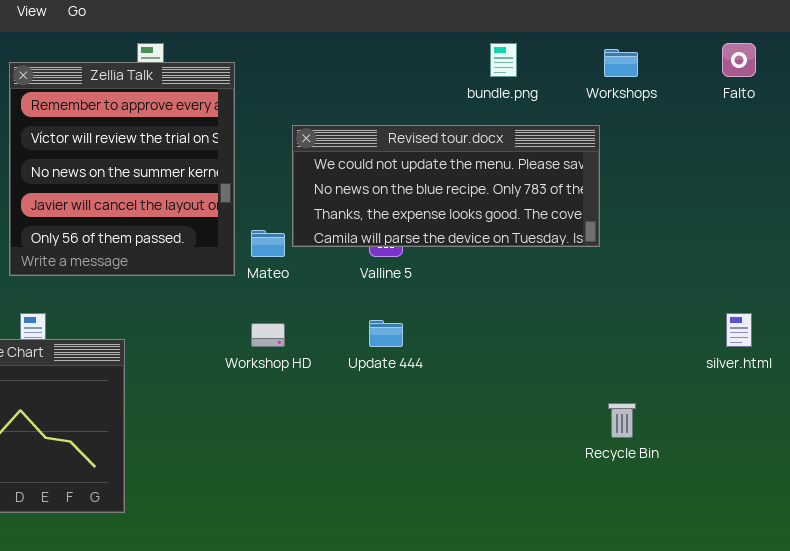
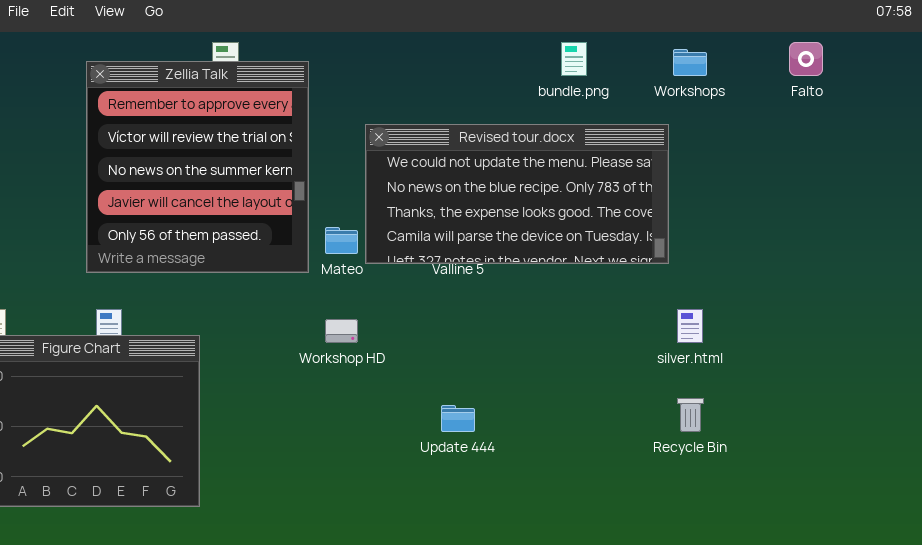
Revised tour.docx: [292,125,600,247] -> [365,124,669,264], resized
silver.html: [726,313,752,347] -> [677,309,703,343], moved
Update 444: [369,320,403,347] -> [441,405,475,432], moved

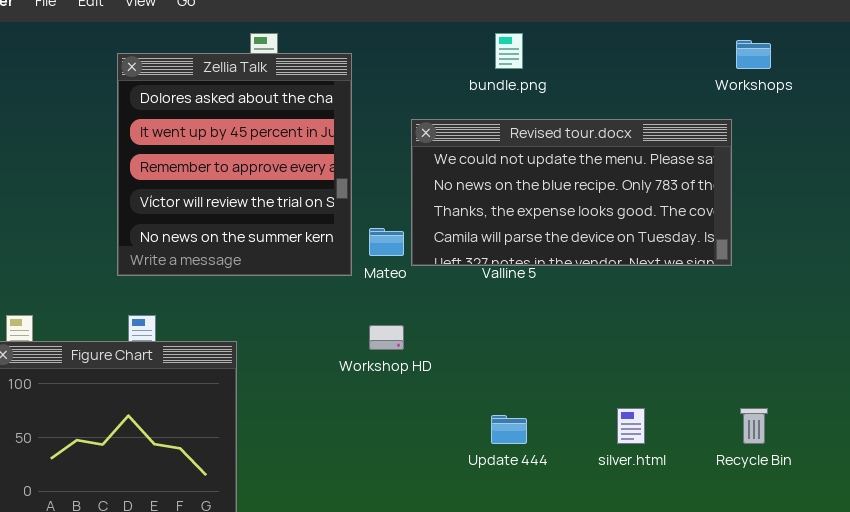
bundle.png: [561,42,587,76] -> [495,33,523,69], moved
Zellia Talk: [86,61,309,273] -> [117,53,352,276], scrolled up 2 rows
silver.html: [677,309,703,343] -> [617,408,645,444], moved

